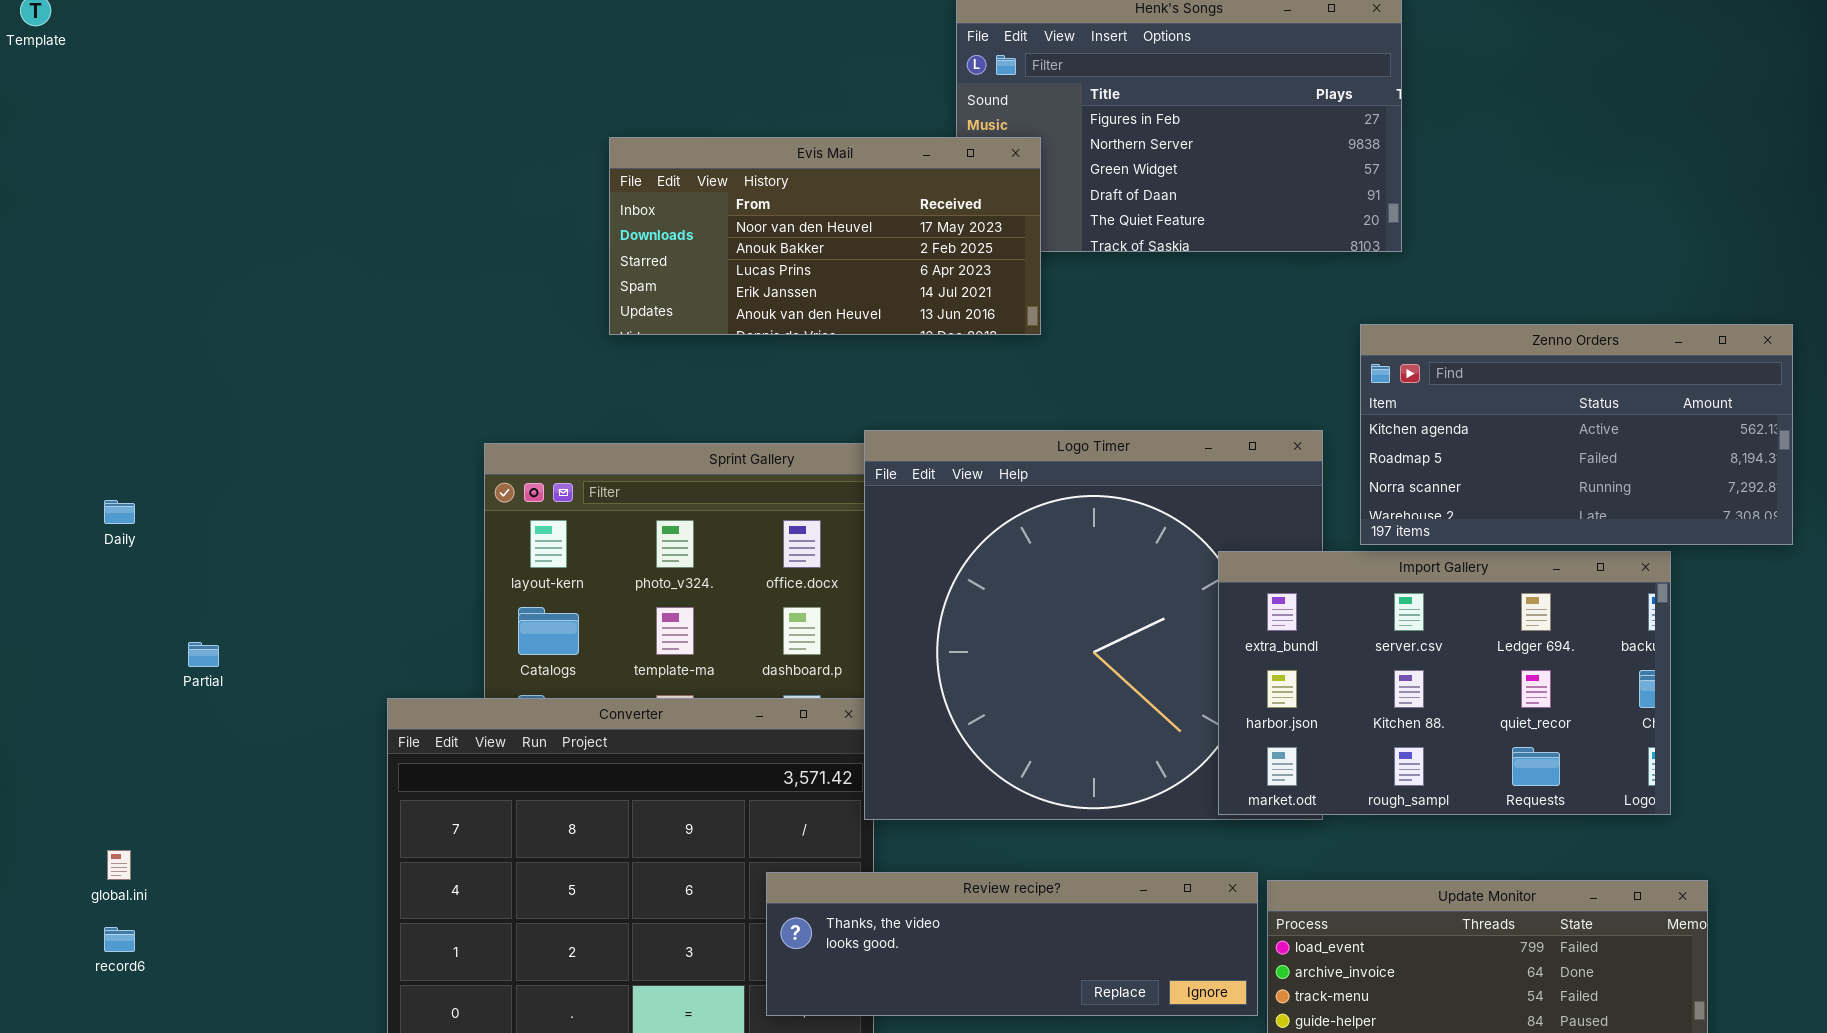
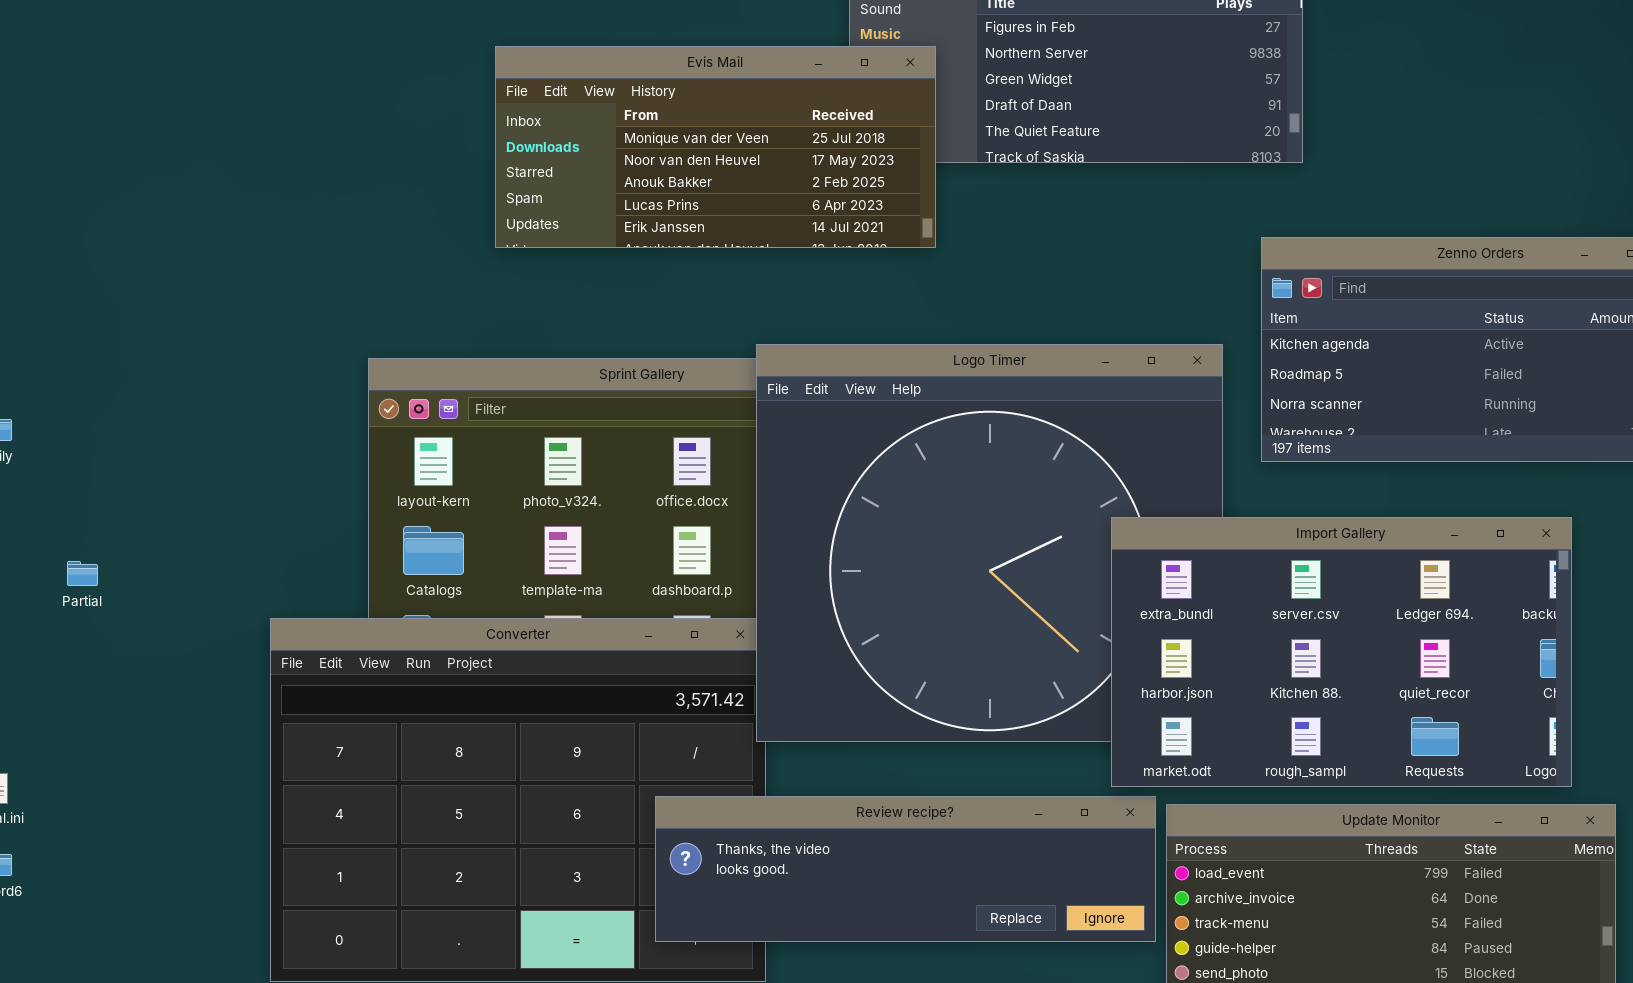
Evis Mail: [609,137,1041,335] -> [495,46,936,248], scrolled up 1 row
Import Gallery: [1218,551,1671,815] -> [1111,517,1572,787], moved

